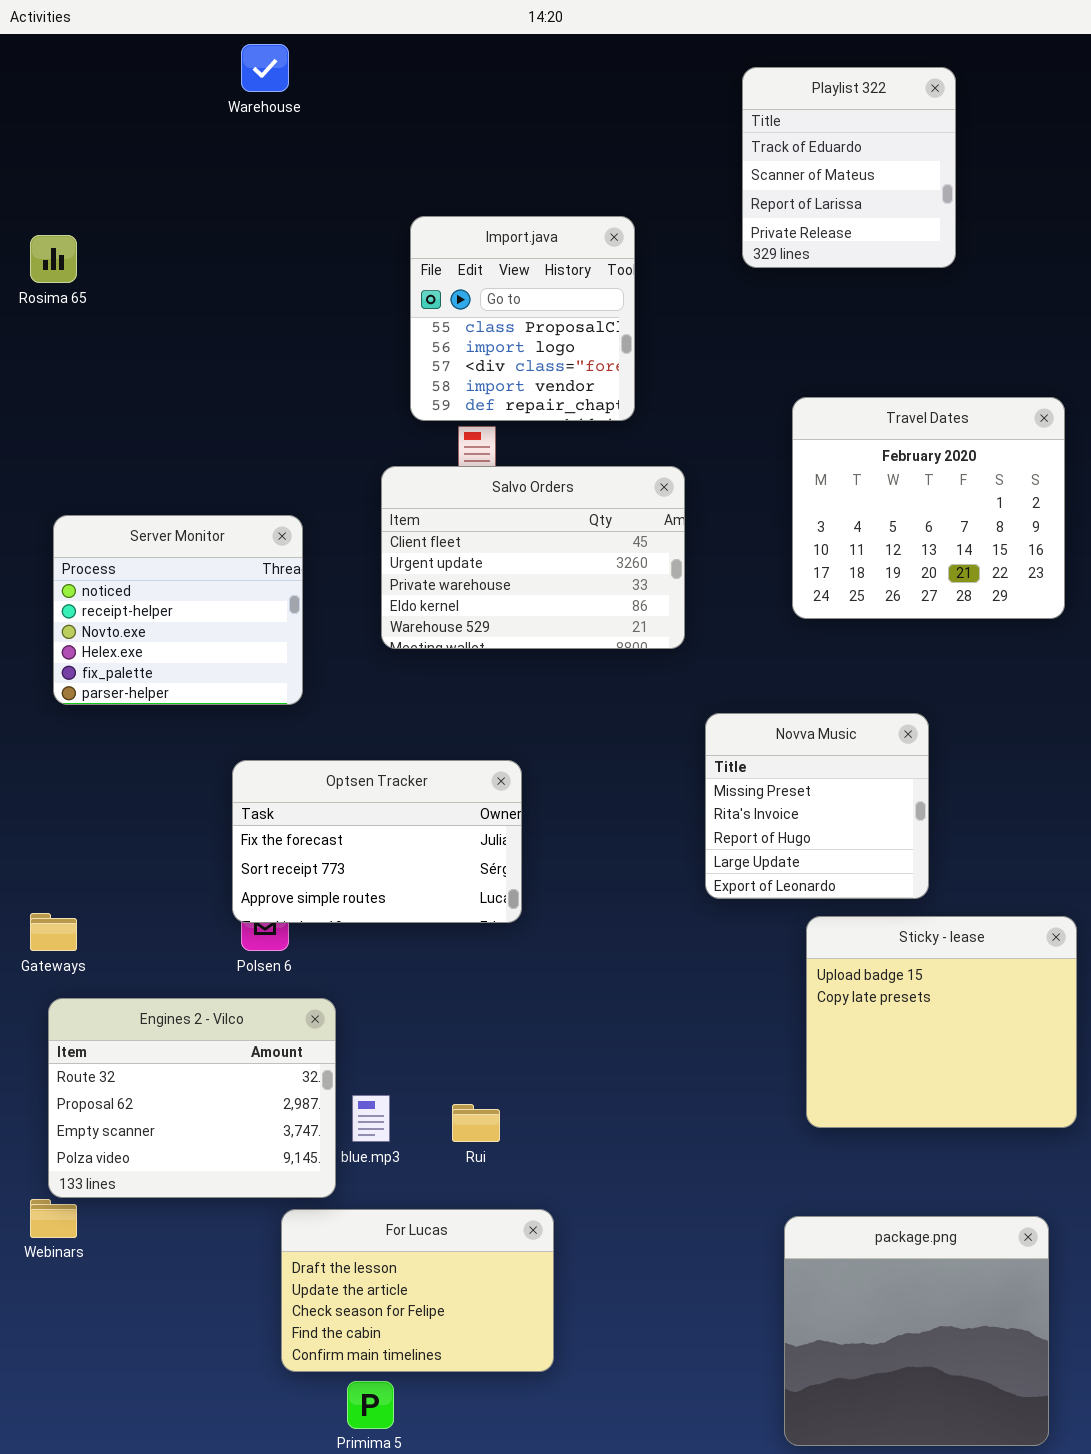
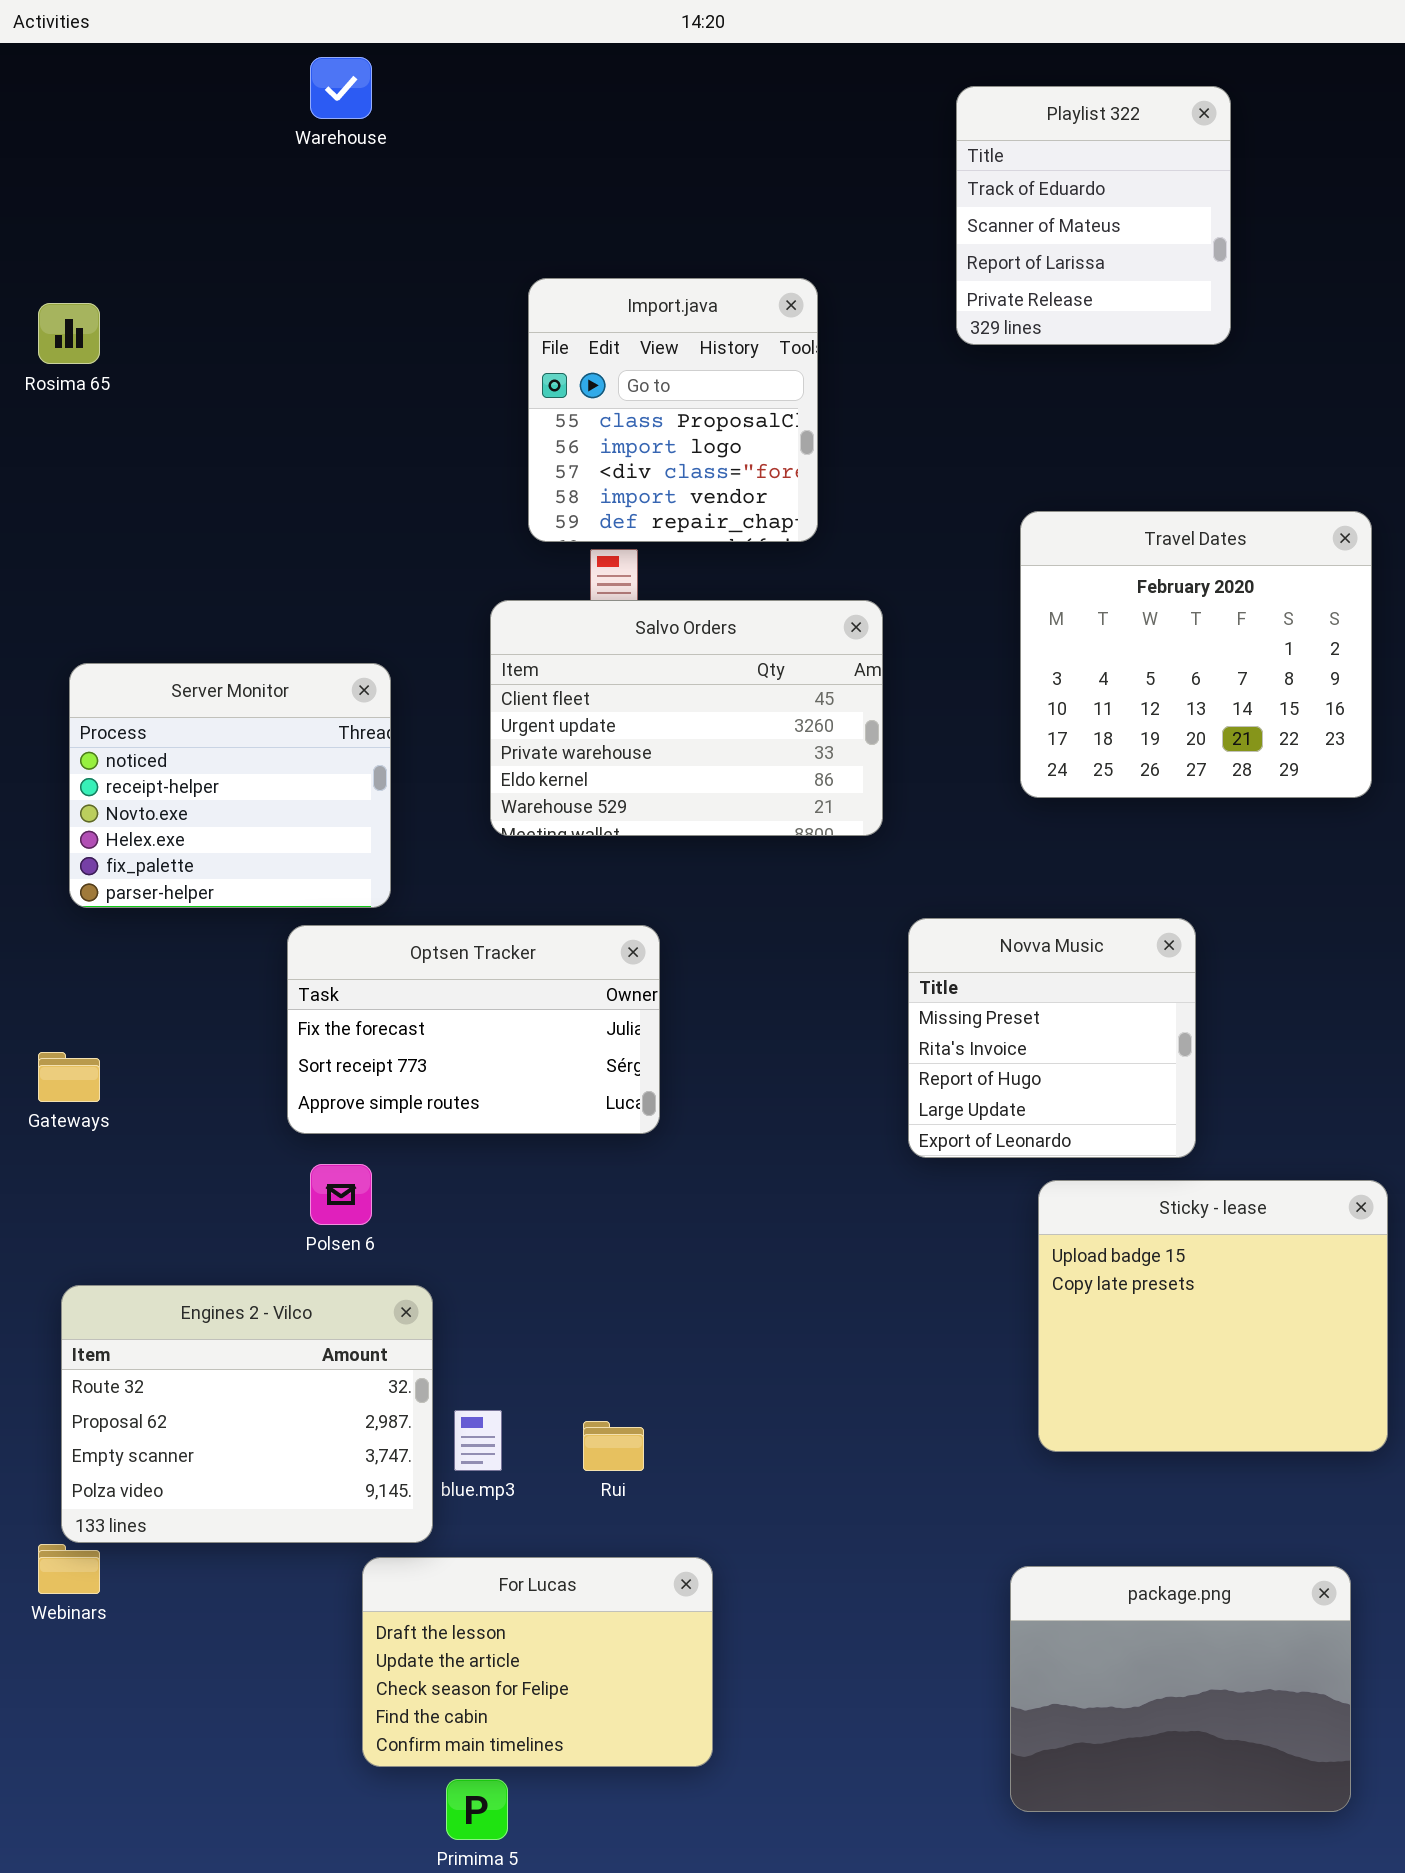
Optsen Tracker: [232,760,522,923] -> [287,925,660,1134], moved
Gateways: [30,913,77,951] -> [38,1052,100,1102], moved
package.png: [784,1216,1049,1446] -> [1010,1566,1351,1812], resized

